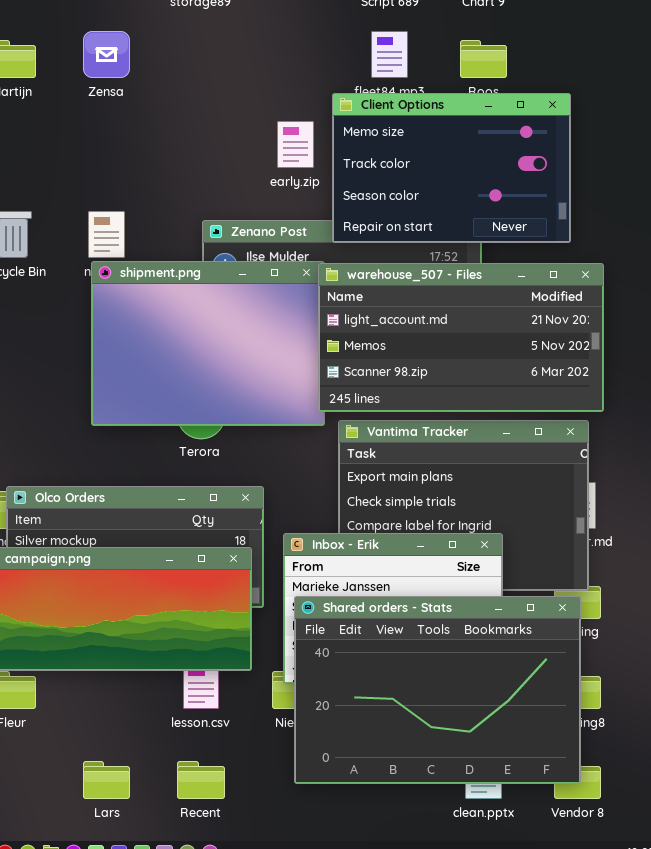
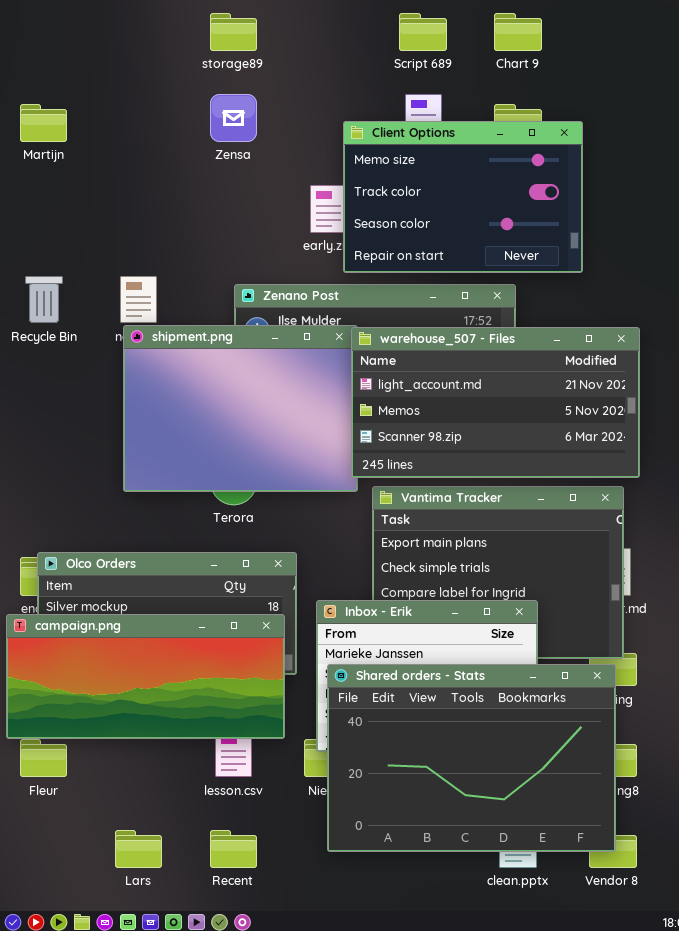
Zensa: [83,31,130,78] -> [210,94,257,142], moved
Client Options: [332,93,571,243] -> [343,121,583,273], moved

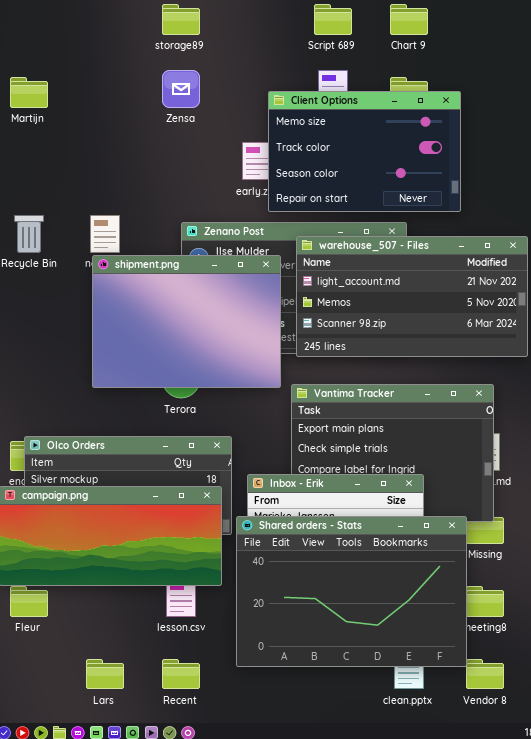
warehouse_507 - Files: [351,327,640,478] -> [296,236,528,357], moved
Shared orders - Stats: [327,664,616,852] -> [236,516,467,667], moved

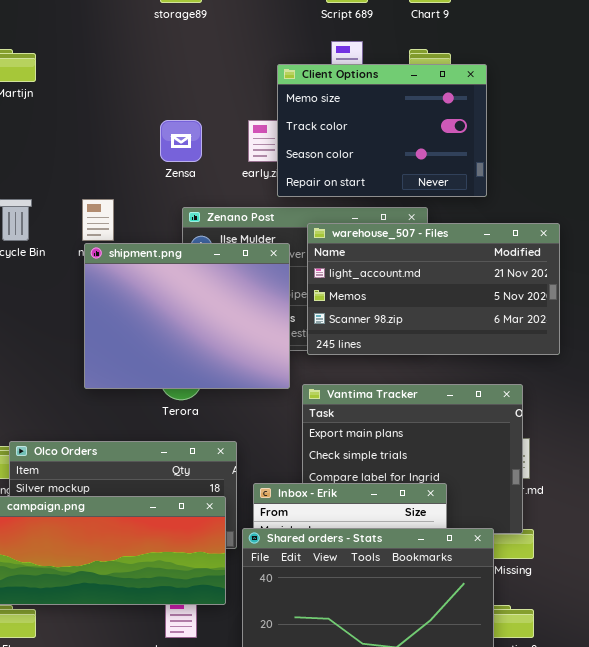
Zensa: [162,70,200,108] -> [160,120,202,162], moved

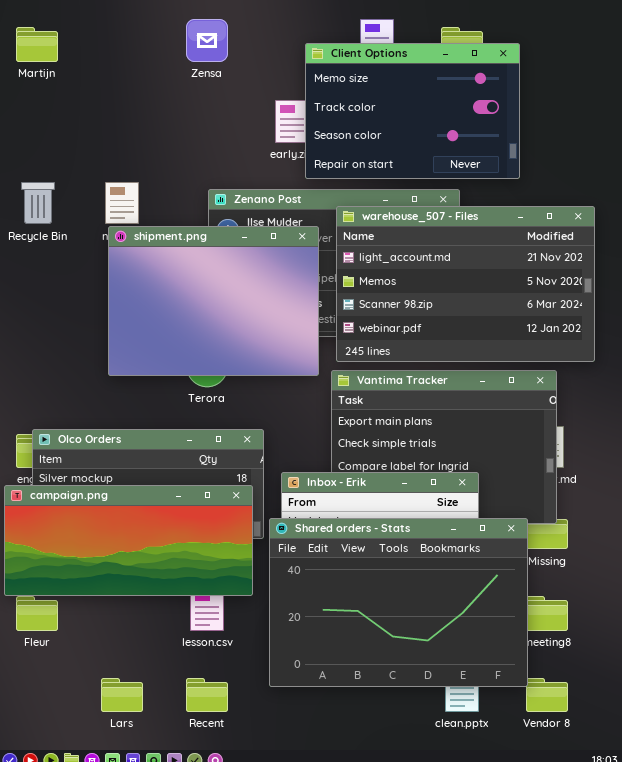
Zensa: [160,120,202,162] -> [186,19,228,62], moved
warehouse_507 - Files: [307,223,560,355] -> [336,206,595,362], resized

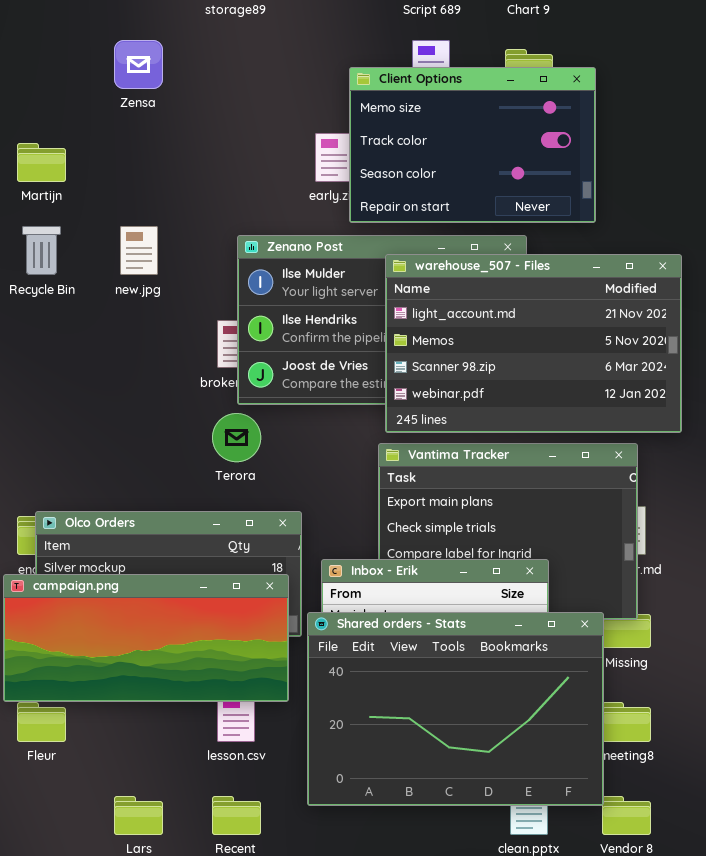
Zensa: [186,19,228,62] -> [114,40,163,89], moved
Martijn: [16,27,58,62] -> [17,143,66,182], moved
shipment.png: [108,226,319,376] -> none, closed

